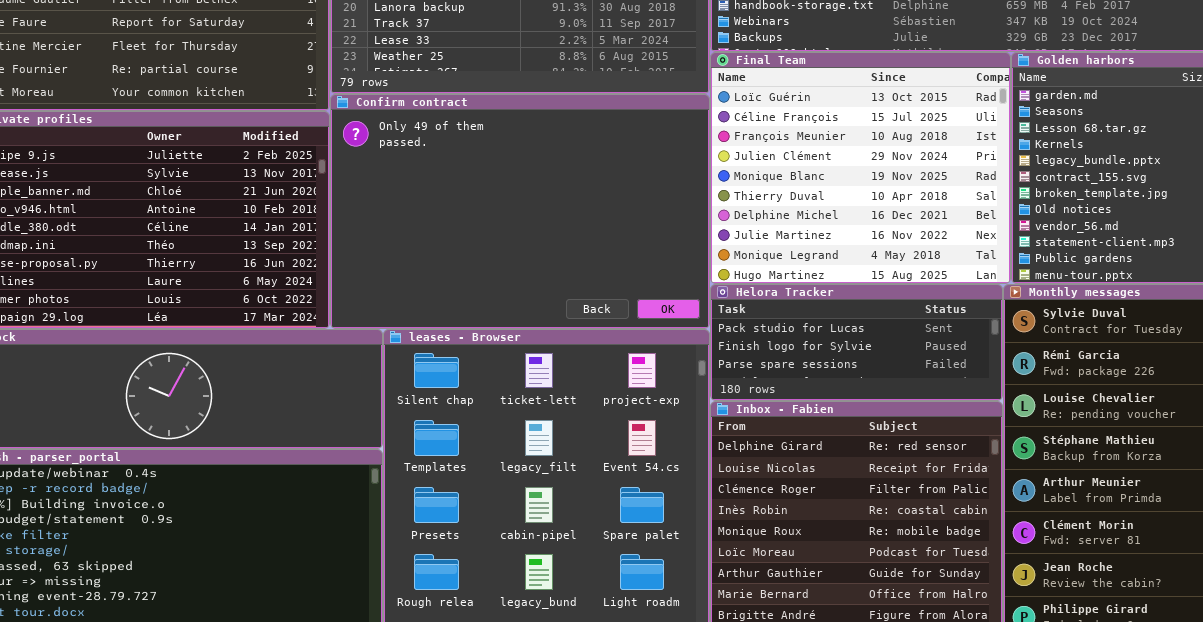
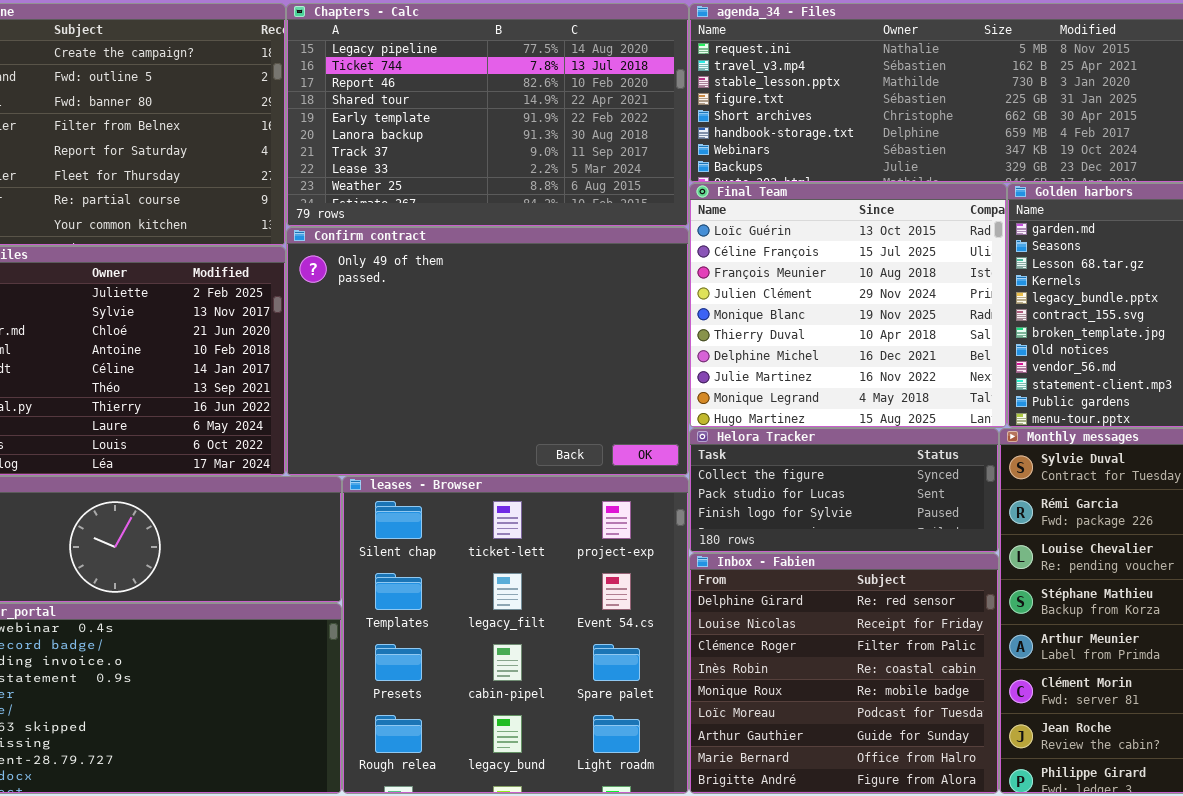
Helora Tracker: [710,284,1003,401] -> [689,428,999,553], scrolled up 1 row

